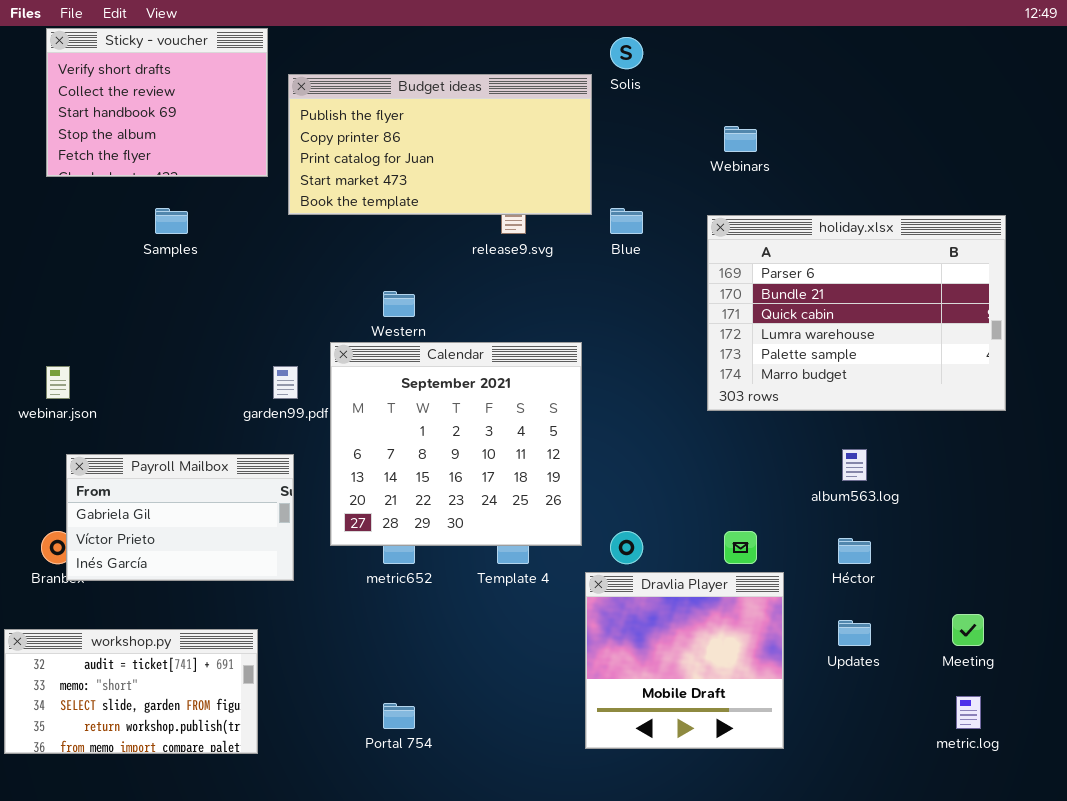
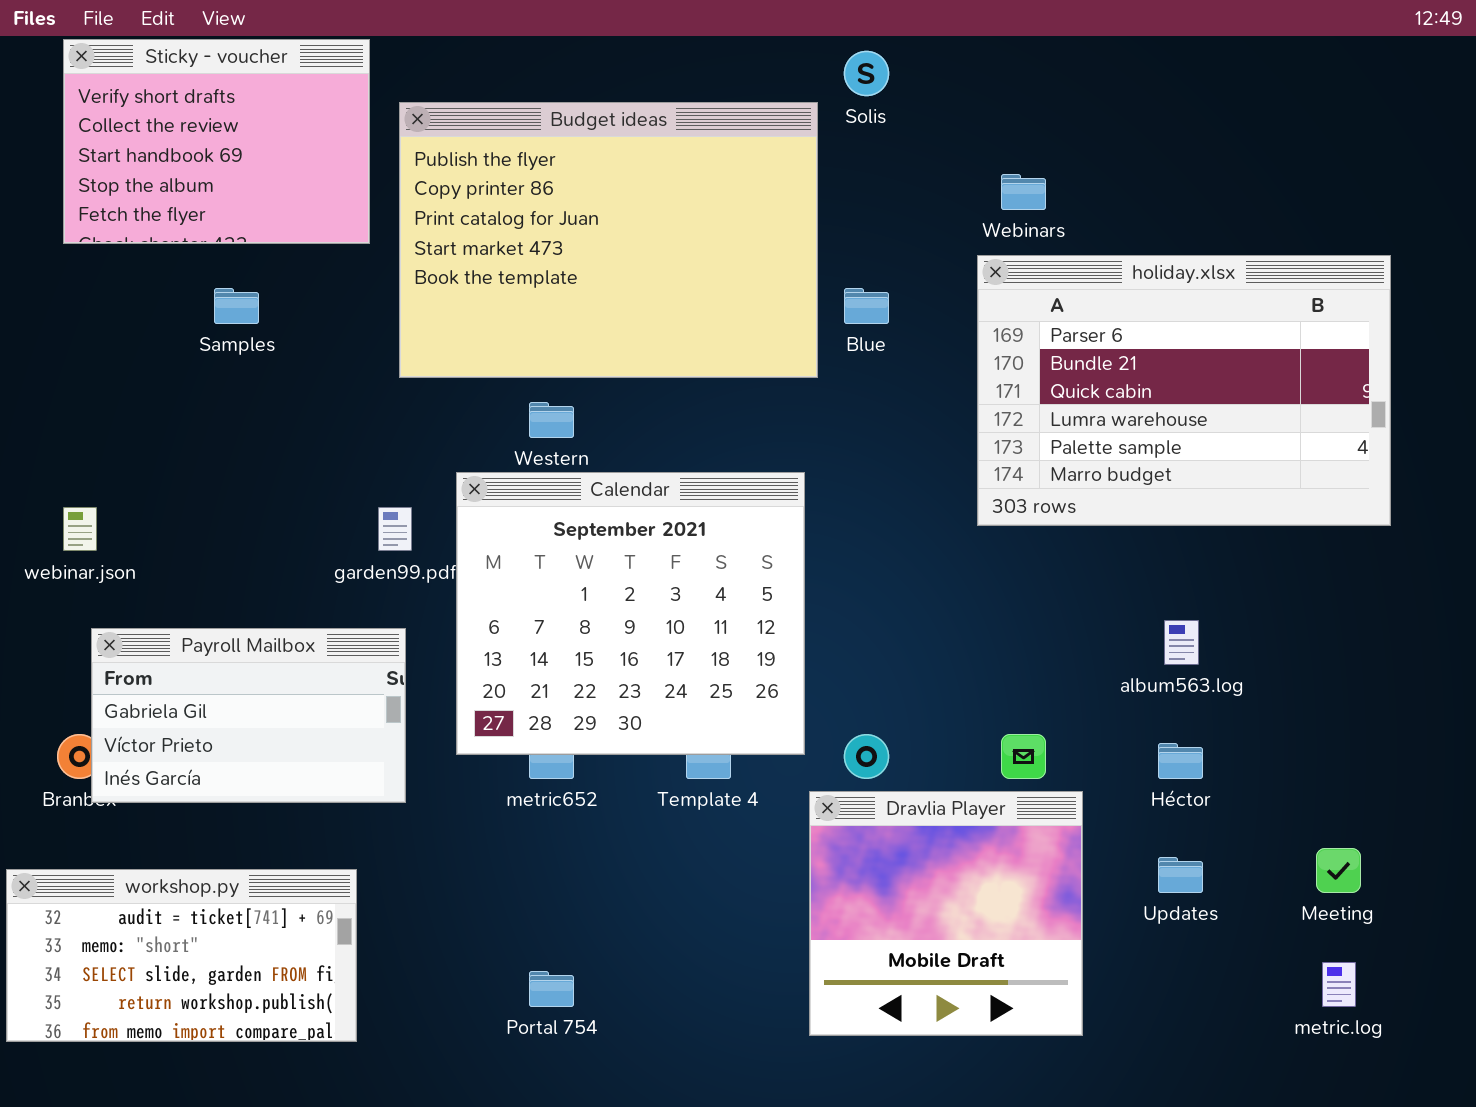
Budget ideas: [288,74,592,215] -> [399,102,818,378], resized
holiday.xlsx: [707,215,1006,411] -> [977,255,1391,526], moved

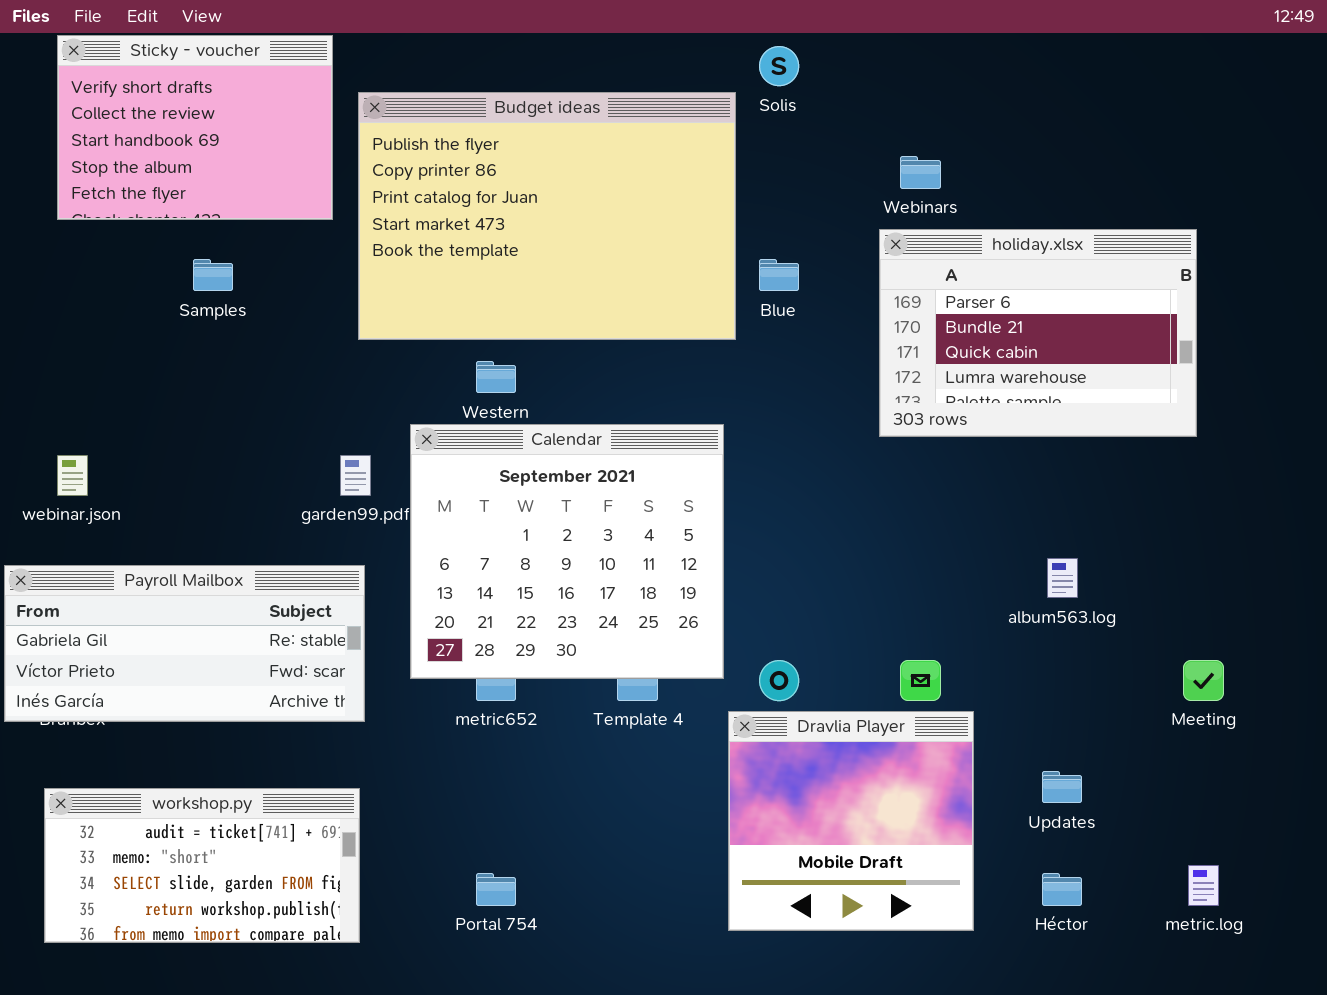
holiday.xlsx: [977,255,1391,526] -> [879,229,1197,437], resized
Payroll Mailbox: [91,628,406,803] -> [4,565,365,722], resized
Héctor: [1158,743,1203,779] -> [1042,873,1082,906], moved
Meeting: [1316,848,1361,893] -> [1183,660,1224,701], moved
workshop.py: [6,869,357,1042] -> [44,788,360,943], moved

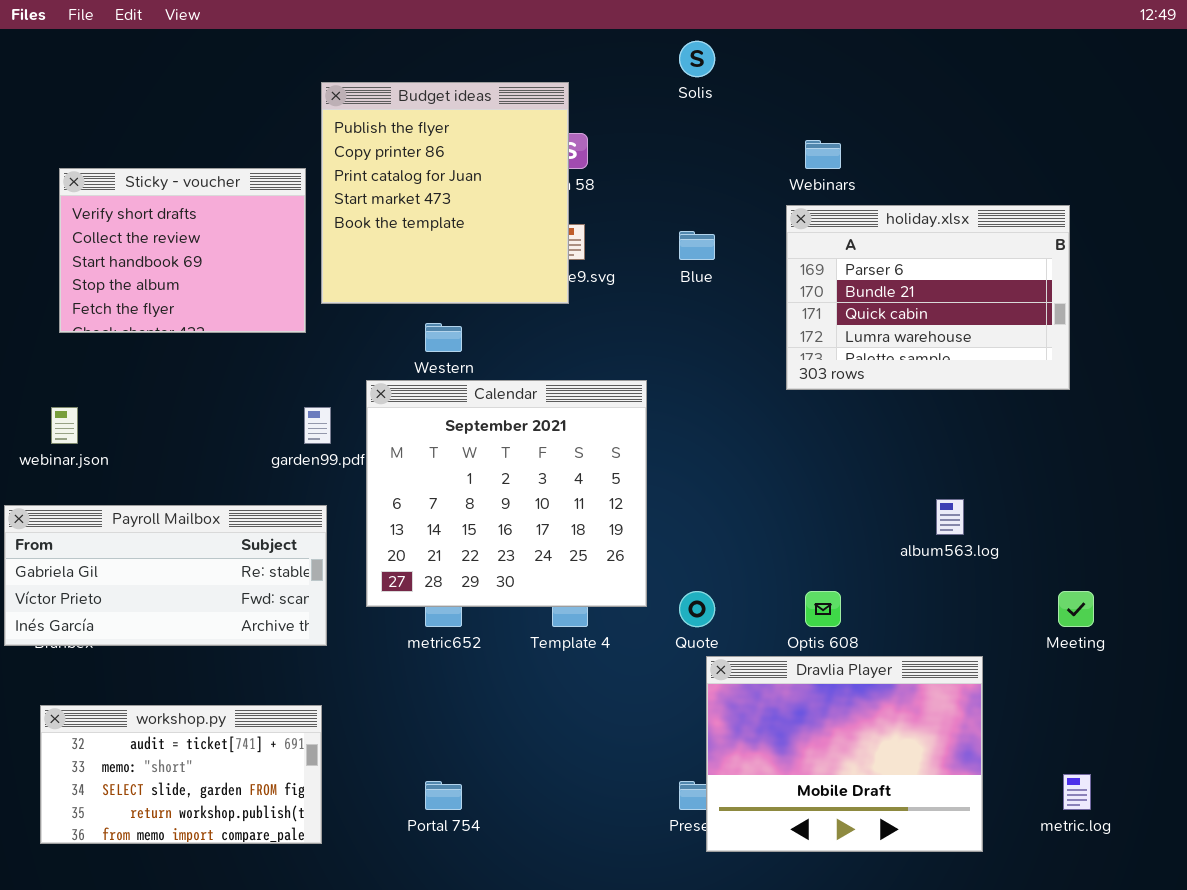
Sticky - voucher: [57,35,333,220] -> [59,168,306,333], moved
Budget ideas: [358,92,736,340] -> [321,82,569,304], resized
Dravlia Player: [728,711,974,931] -> [706,656,983,852], moved, resized

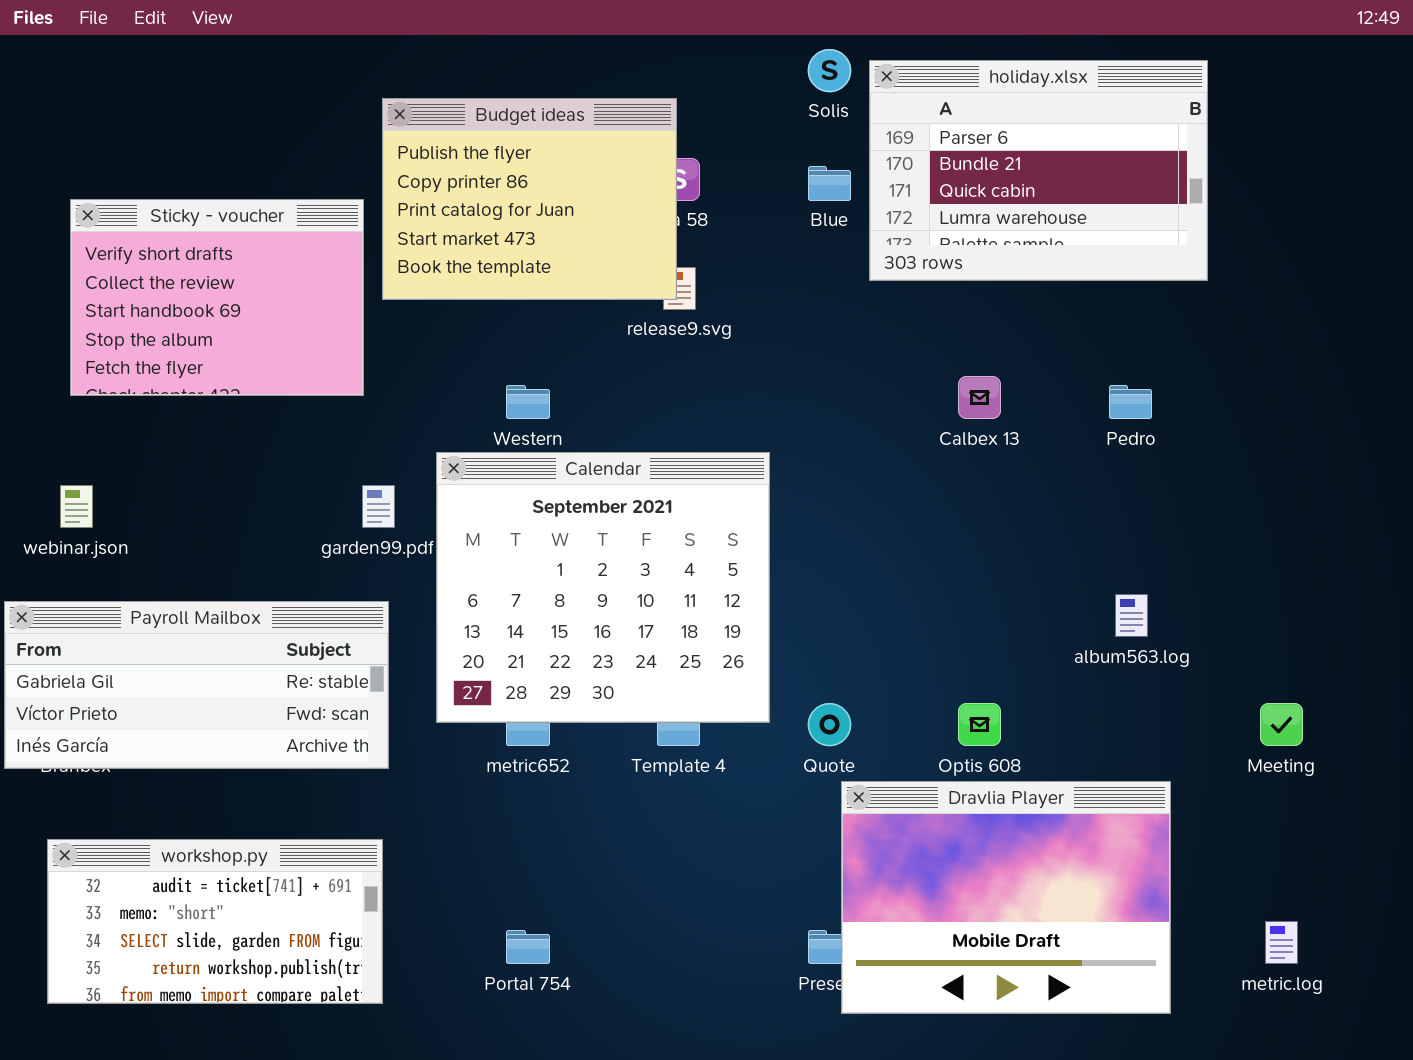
Budget ideas: [321,82,569,304] -> [382,98,677,300], resized
holiday.xlsx: [786,205,1070,390] -> [869,60,1208,281], moved
Blue: [679,231,715,260] -> [808,166,851,201], moved

